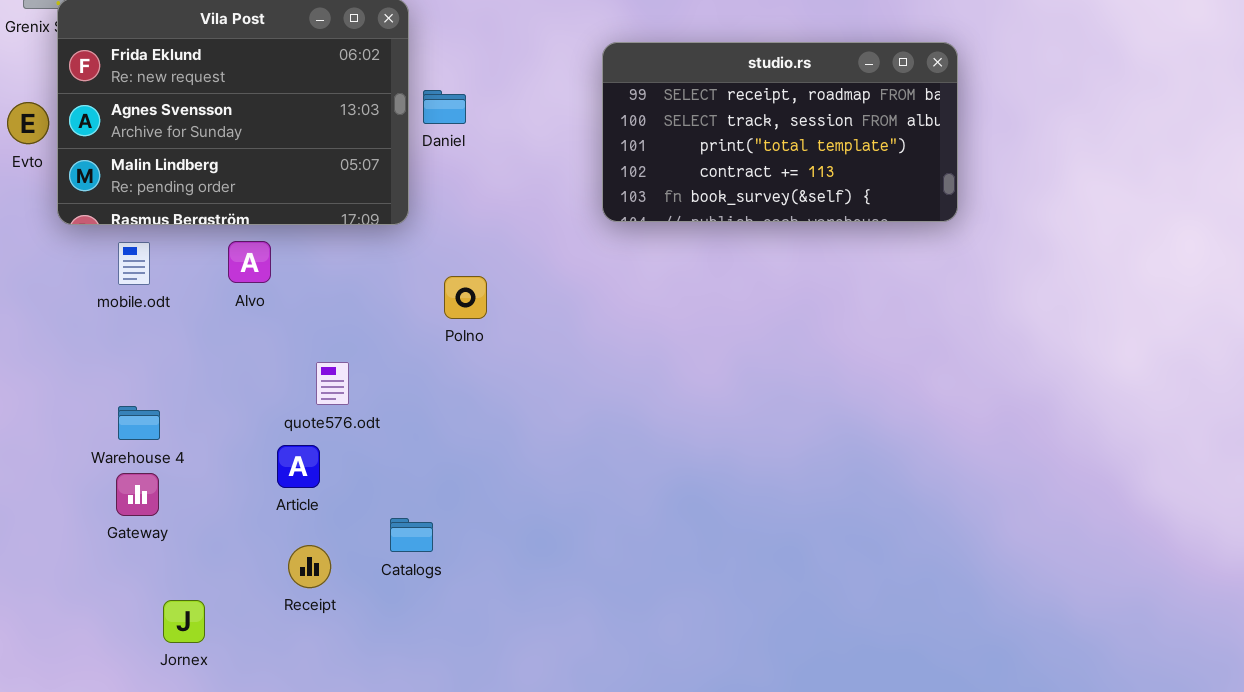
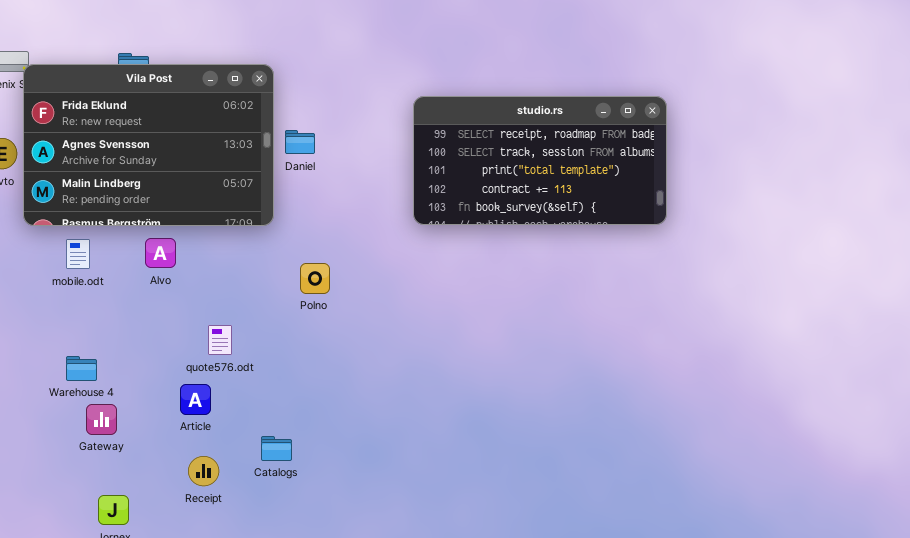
Gateway: [116,473,159,516] -> [86,404,117,435], moved

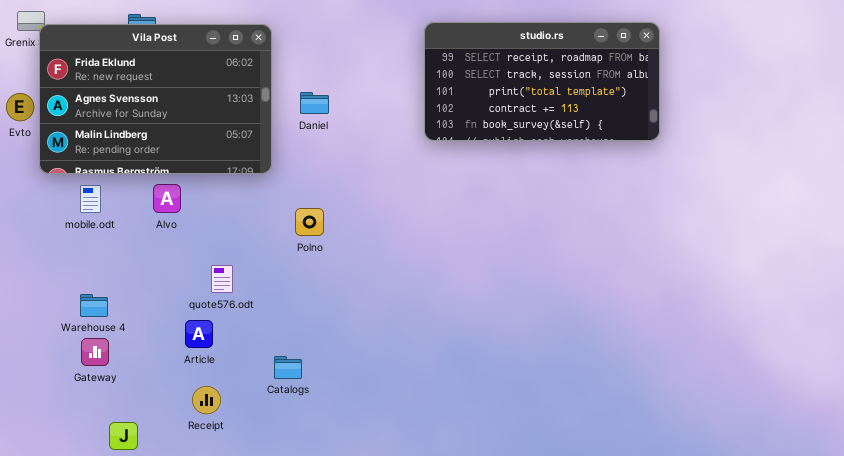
studio.rs: [413,96,667,225] -> [424,22,660,141], moved
Daniel: [285,130,315,154] -> [300,92,329,114], moved
Gateway: [86,404,117,435] -> [81,338,109,366], moved
Catalogs: [261,436,292,461] -> [274,356,302,379], moved

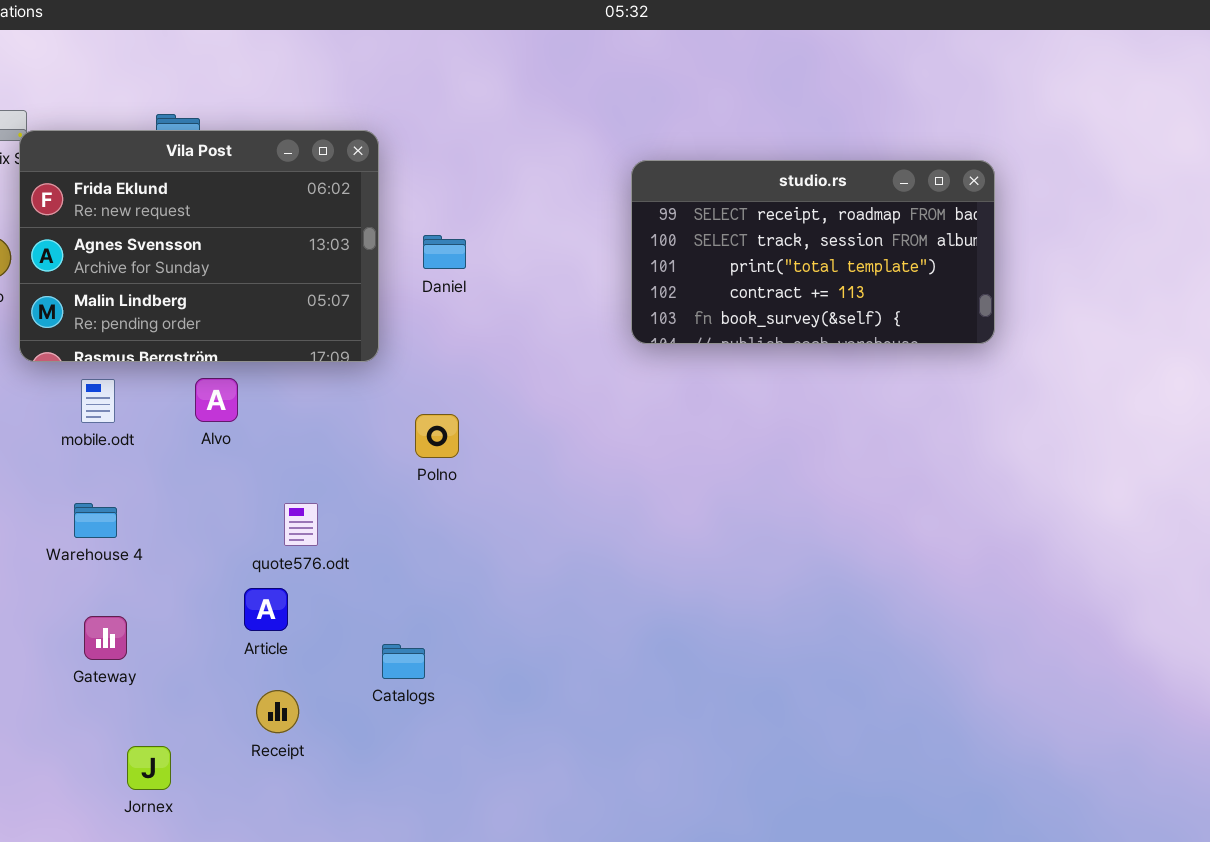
studio.rs: [424,22,660,141] -> [631,160,995,344], moved
Warehouse 4: [80,294,108,317] -> [74,503,117,538], moved

